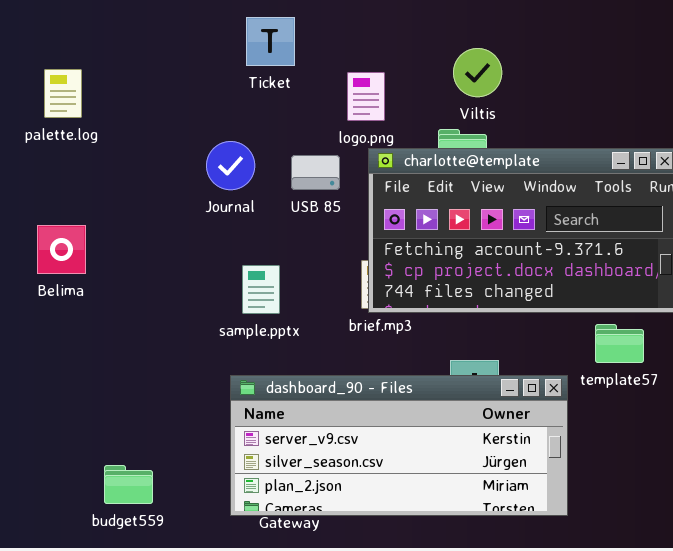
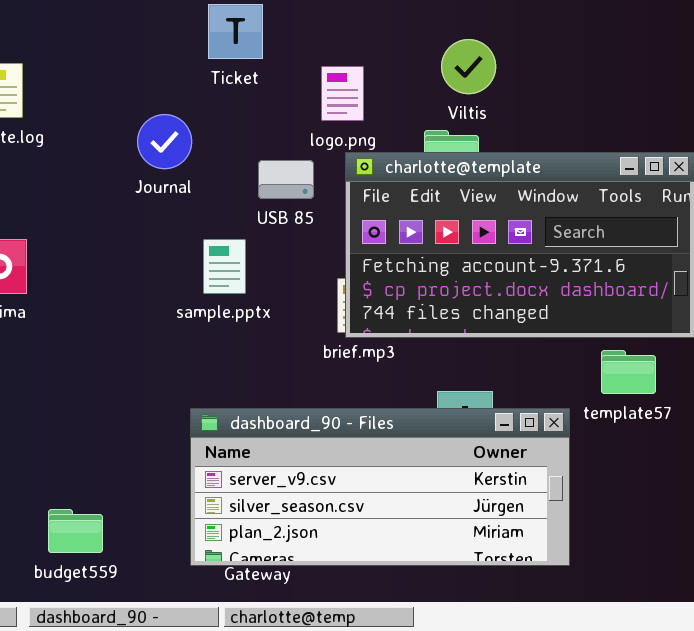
Journal: [206,141,255,190] -> [137,114,192,169], moved
sample.pptx: [242,265,280,314] -> [203,239,246,294], moved

